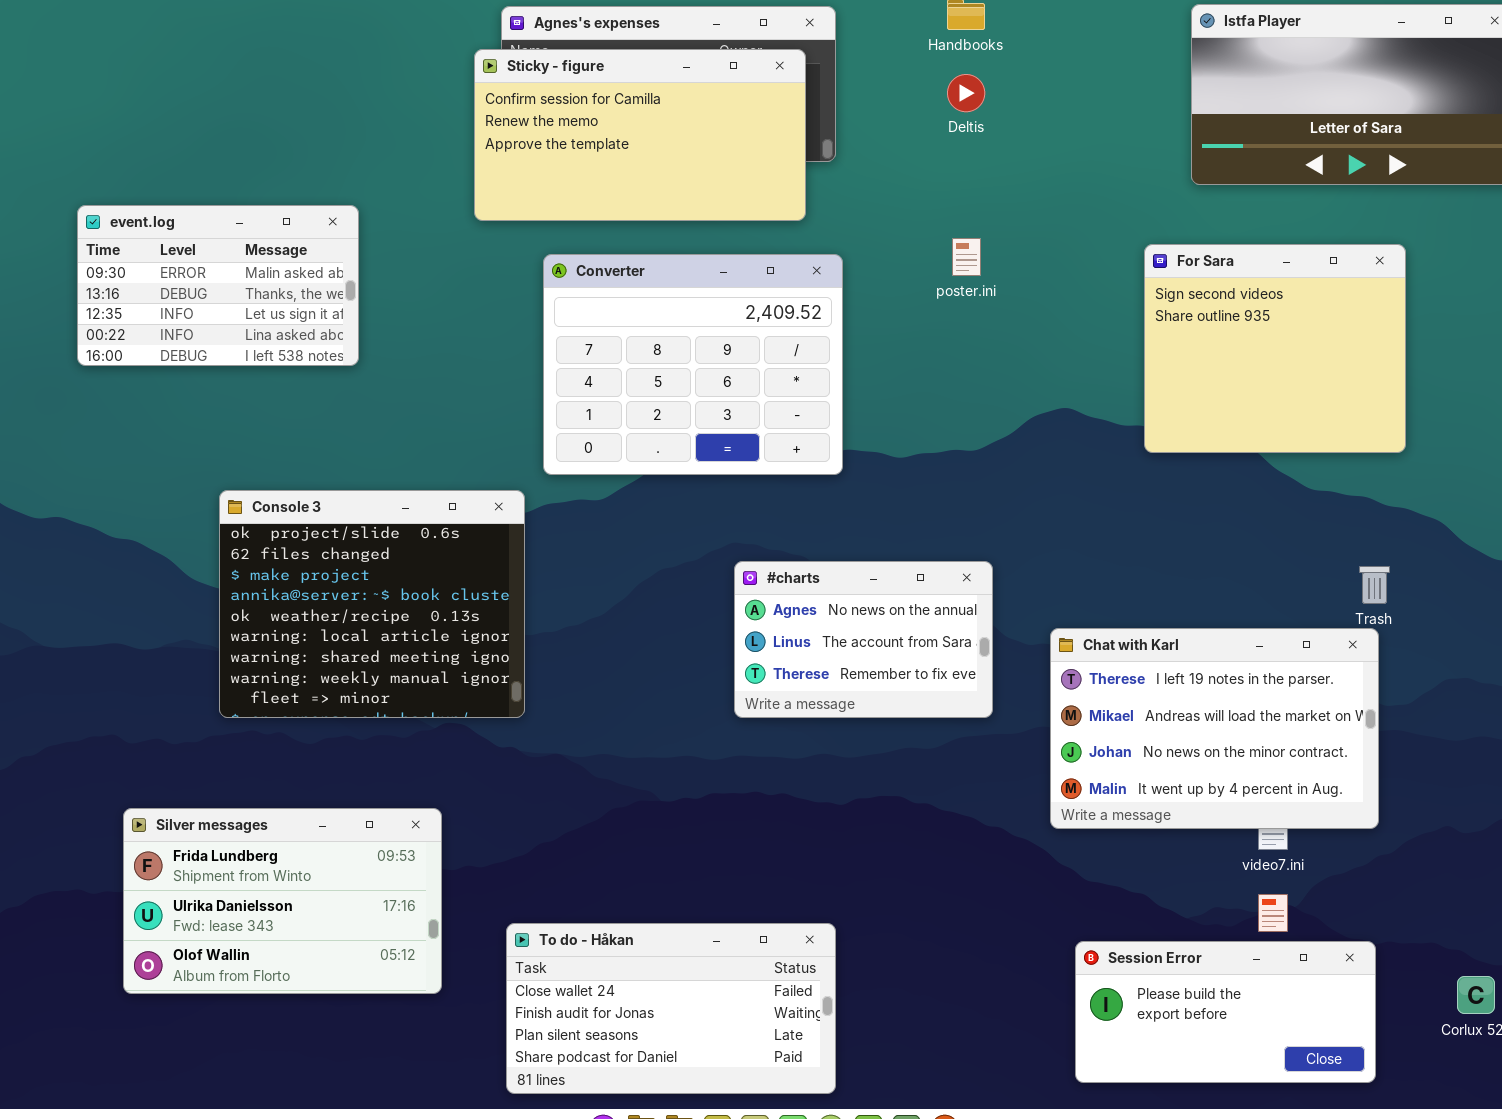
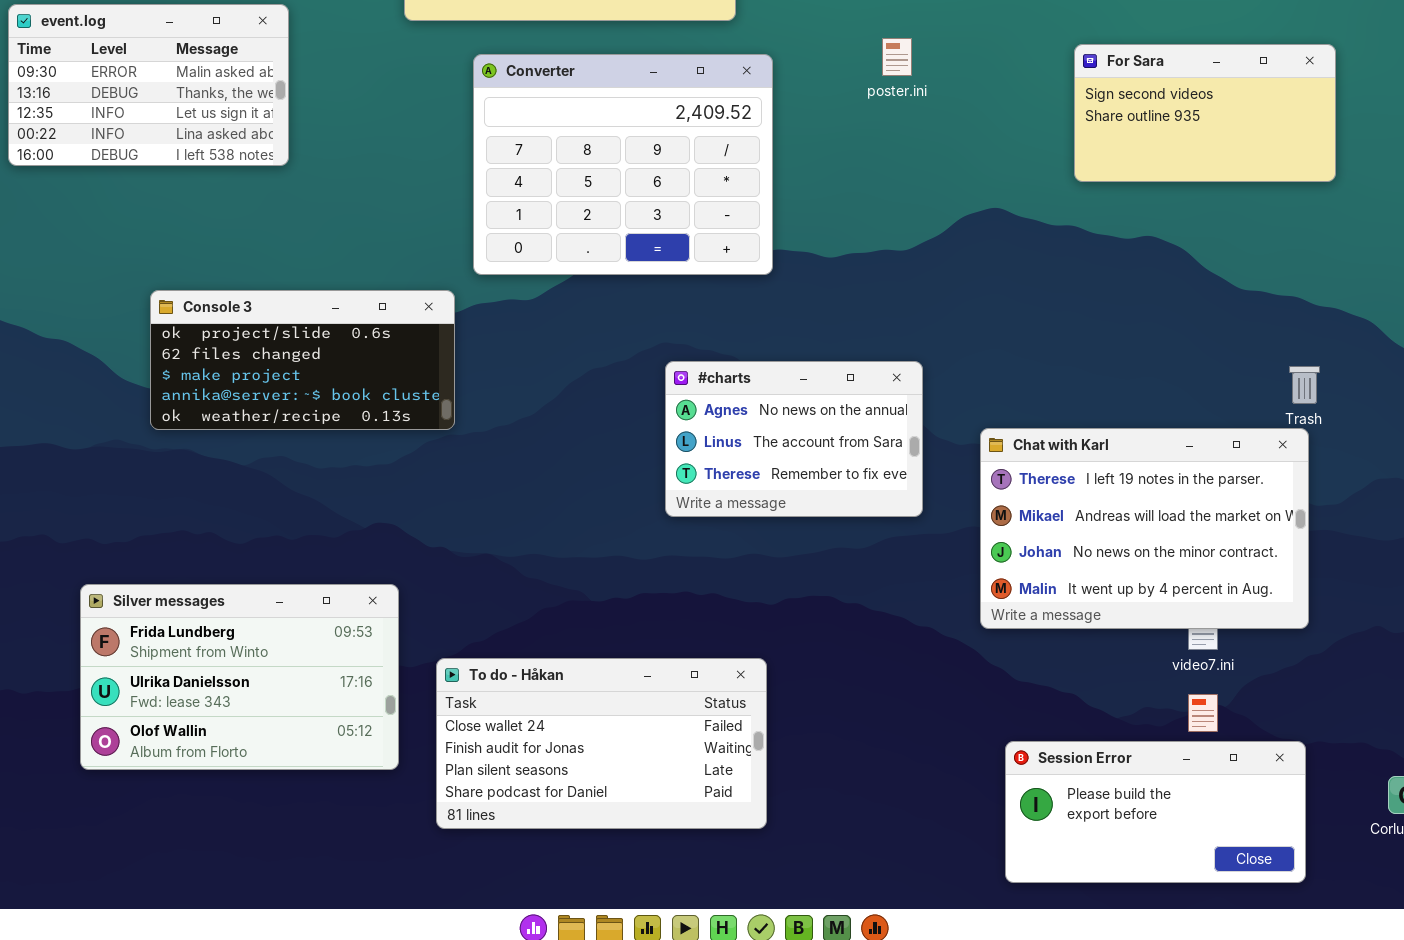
For Sara: [1144,244,1406,453] -> [1074,44,1336,182], resized
Console 3: [219,490,525,718] -> [150,290,455,430], resized
Silver messages: [123,808,442,994] -> [80,584,399,770], moved
To do - Håkan: [506,923,836,1094] -> [436,658,767,829], moved

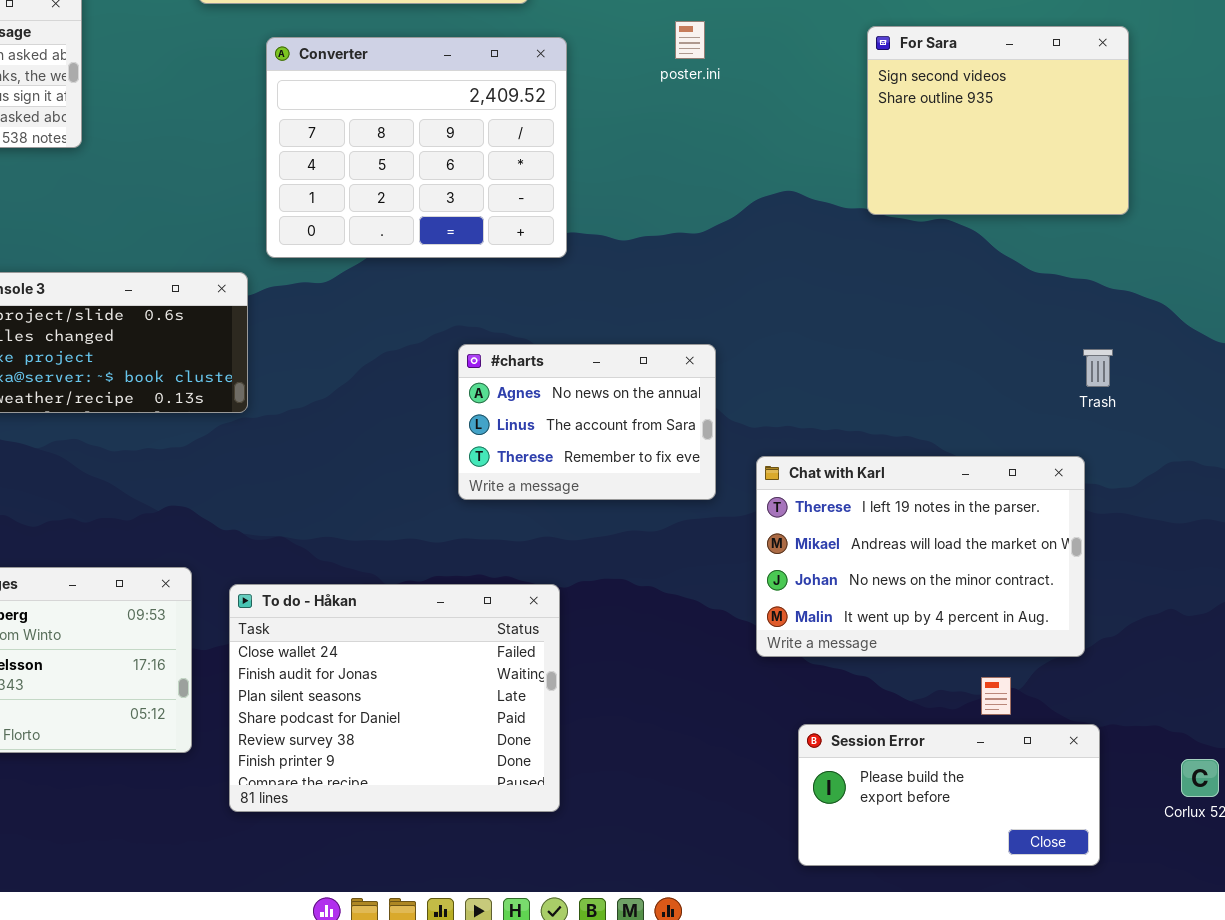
For Sara: [1074,44,1336,182] -> [867,26,1129,215], resized
Chat with Karl: [980,428,1309,629] -> [756,456,1085,657], moved
To do - Håkan: [436,658,767,829] -> [229,584,560,812], resized

